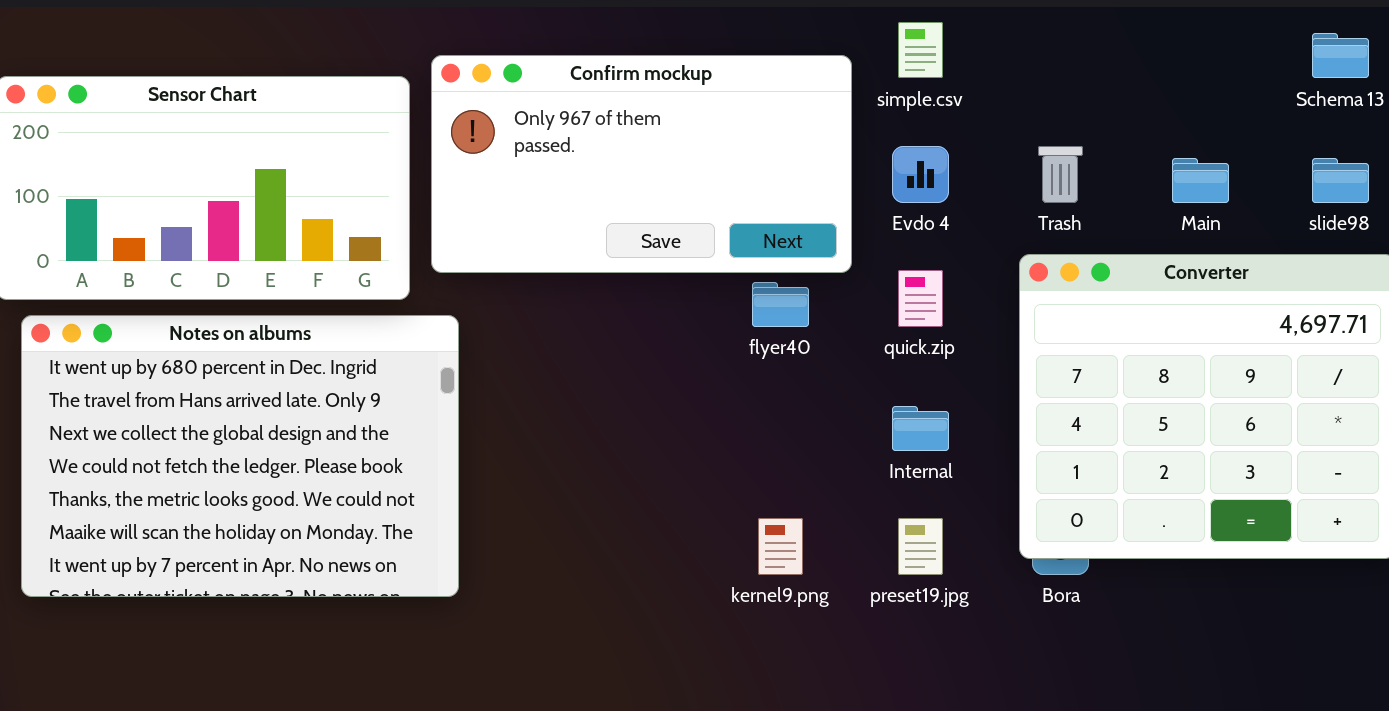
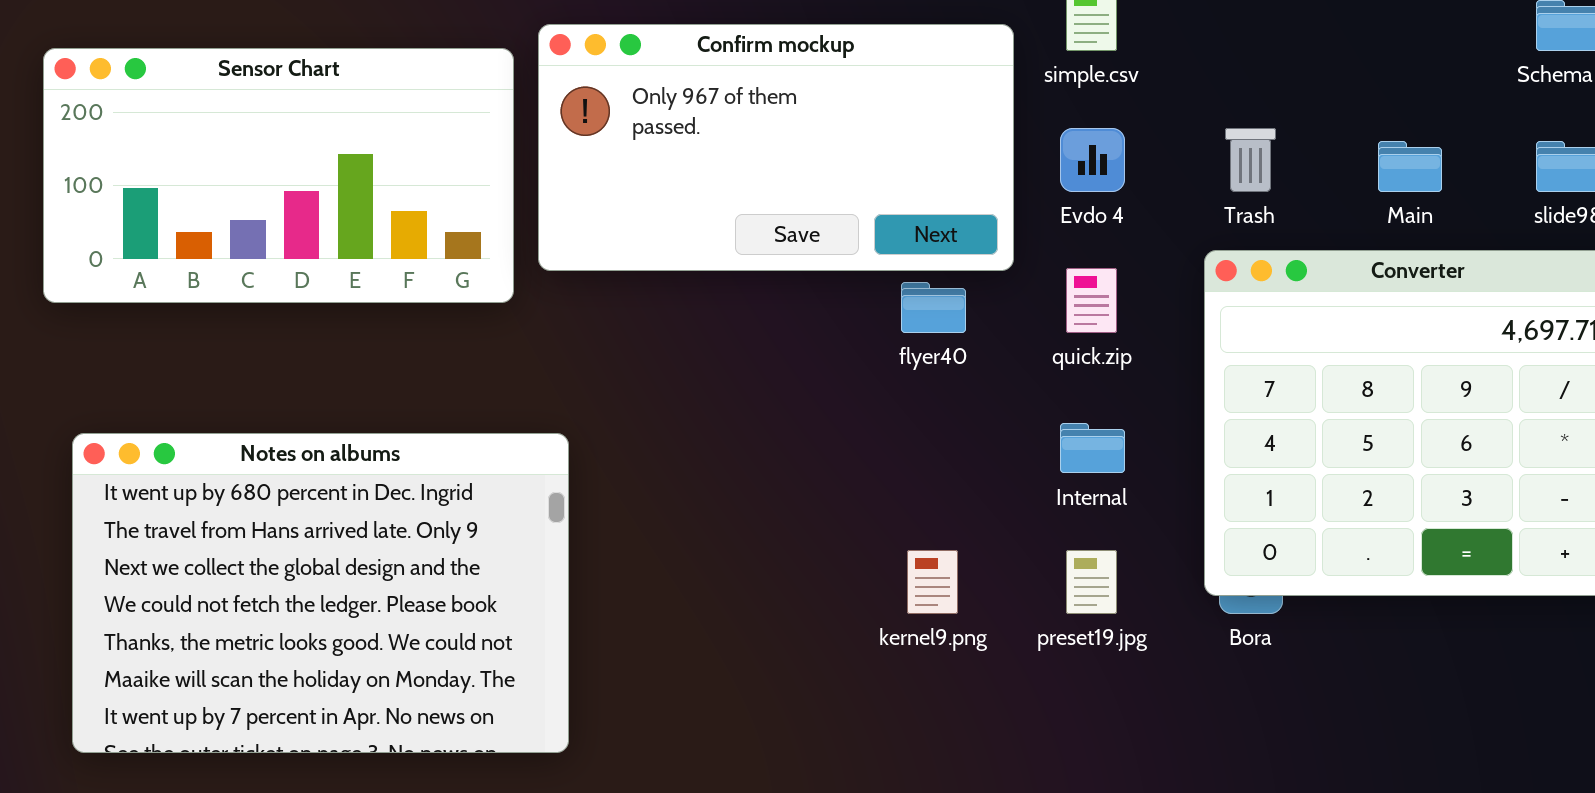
Notes on albums: [21,315,459,597] -> [72,433,569,753], moved

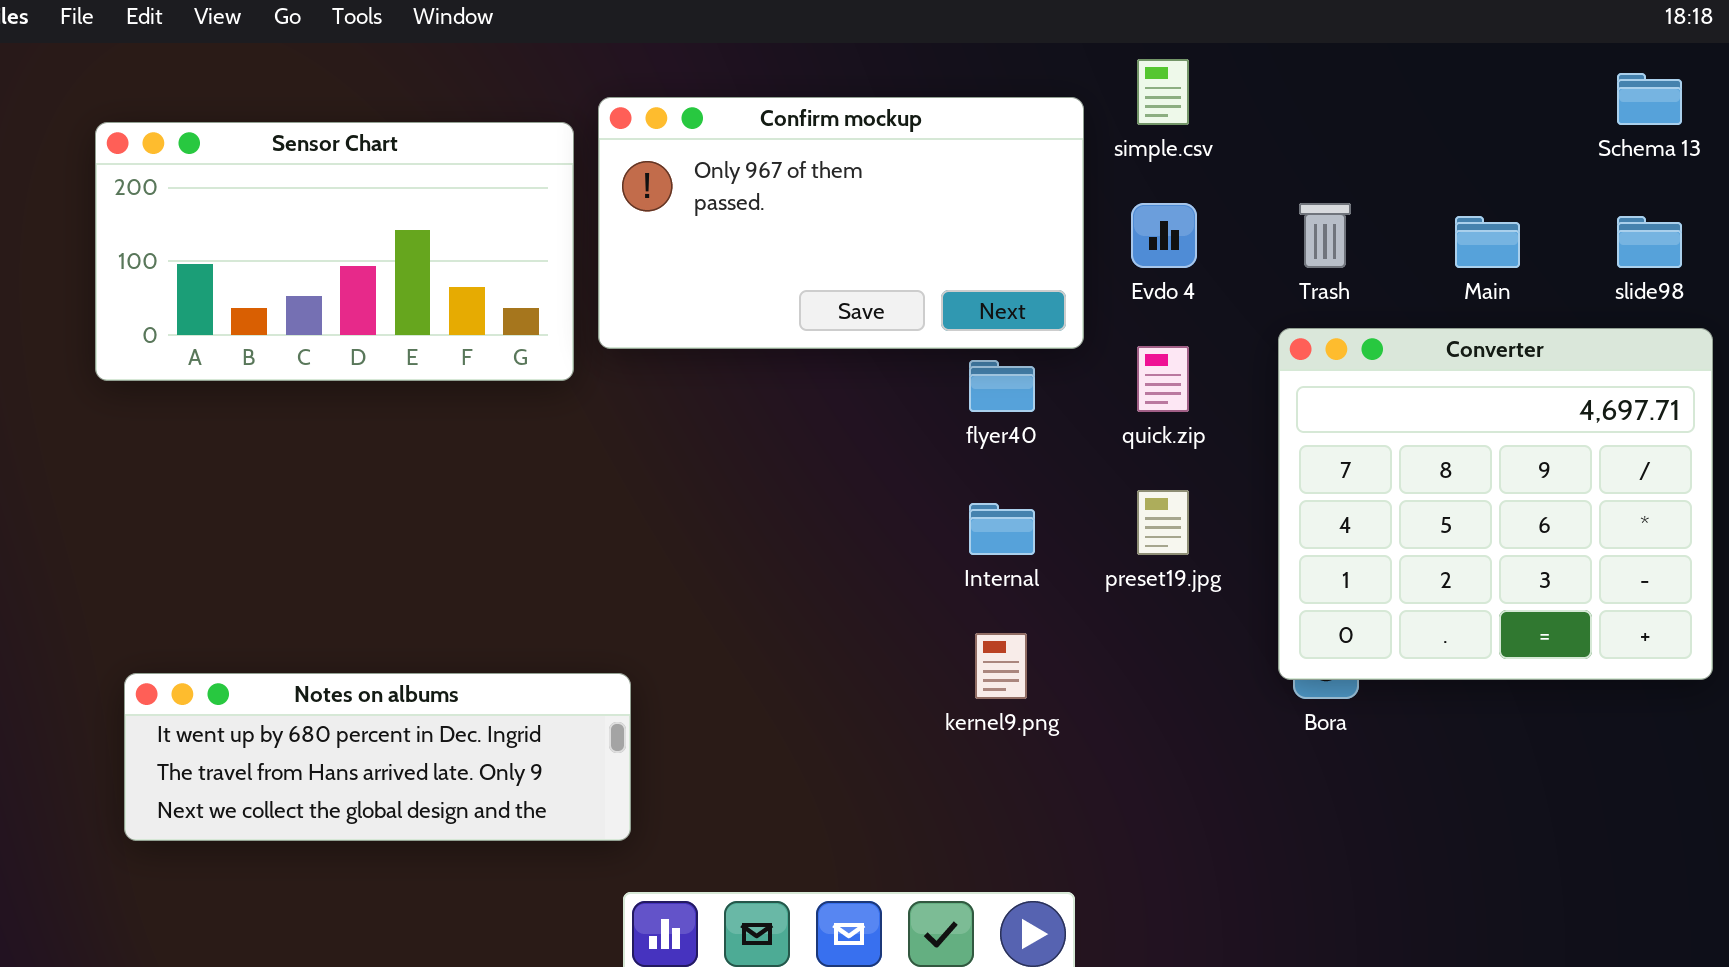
Internal: [1060,423,1125,473] -> [969,503,1035,555], moved
Notes on albums: [72,433,569,753] -> [124,673,631,841], resized
preset19.jpg: [1066,550,1117,614] -> [1137,490,1189,555], moved

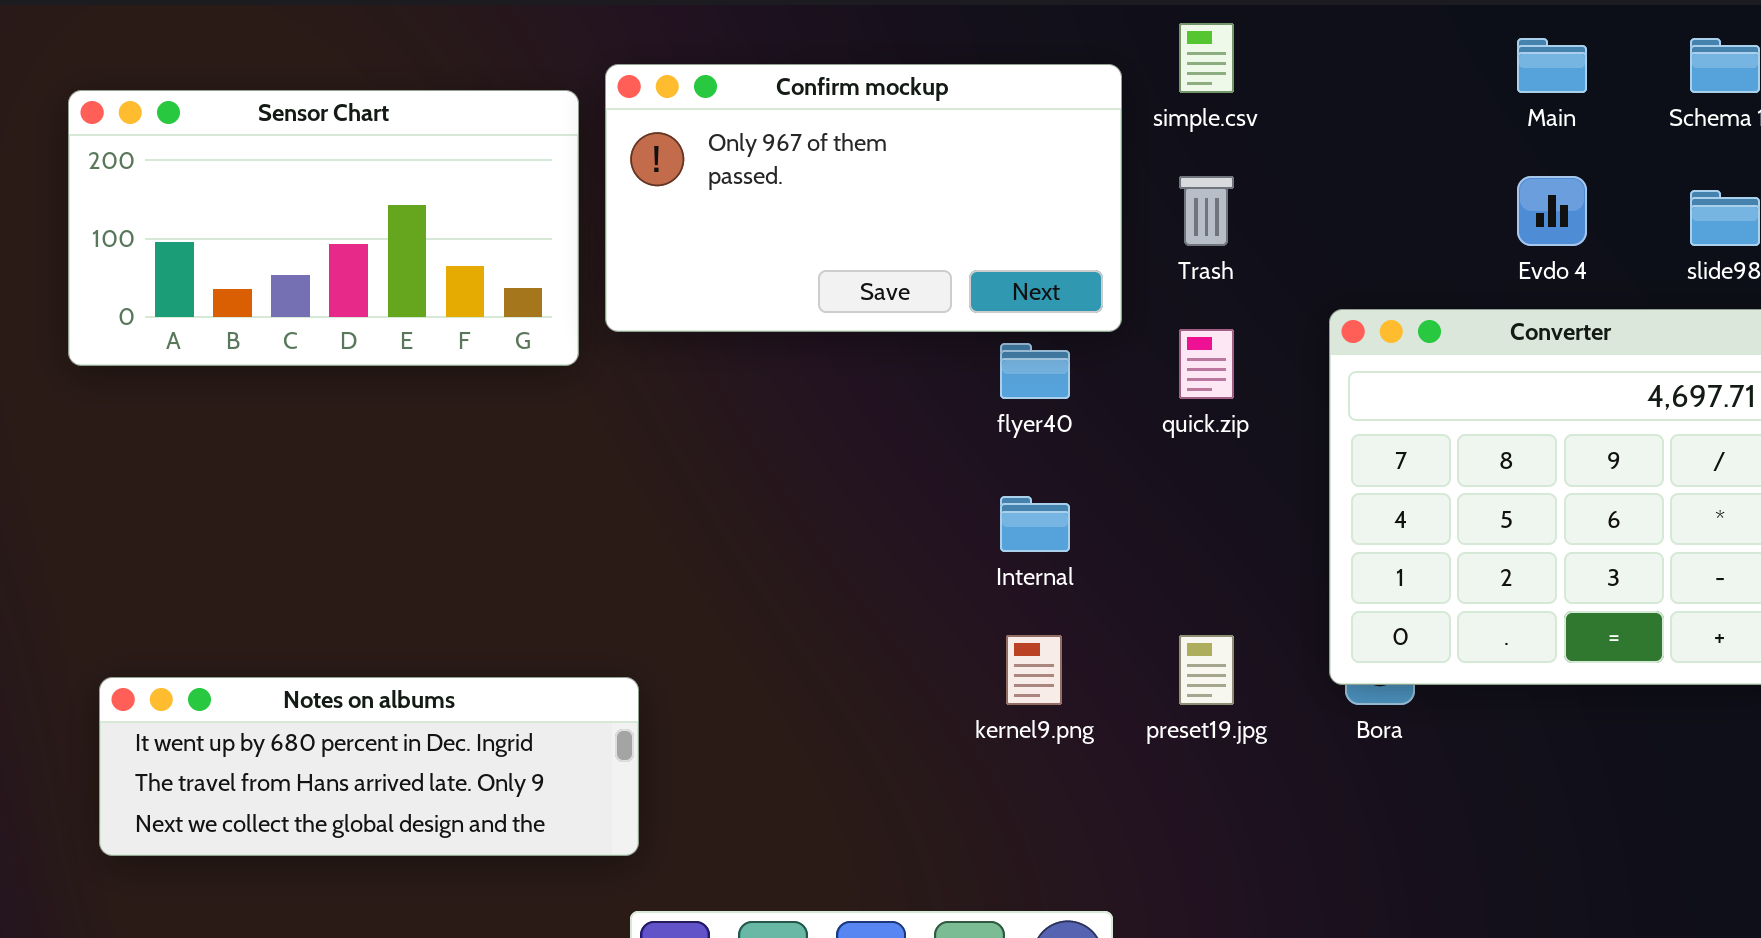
Evdo 4: [1131,203,1197,268] -> [1517,176,1587,246], moved
Trash: [1299,203,1351,268] -> [1179,176,1234,246], moved
Main: [1455,216,1520,268] -> [1517,38,1587,93], moved
preset19.jpg: [1137,490,1189,555] -> [1179,635,1234,705], moved

